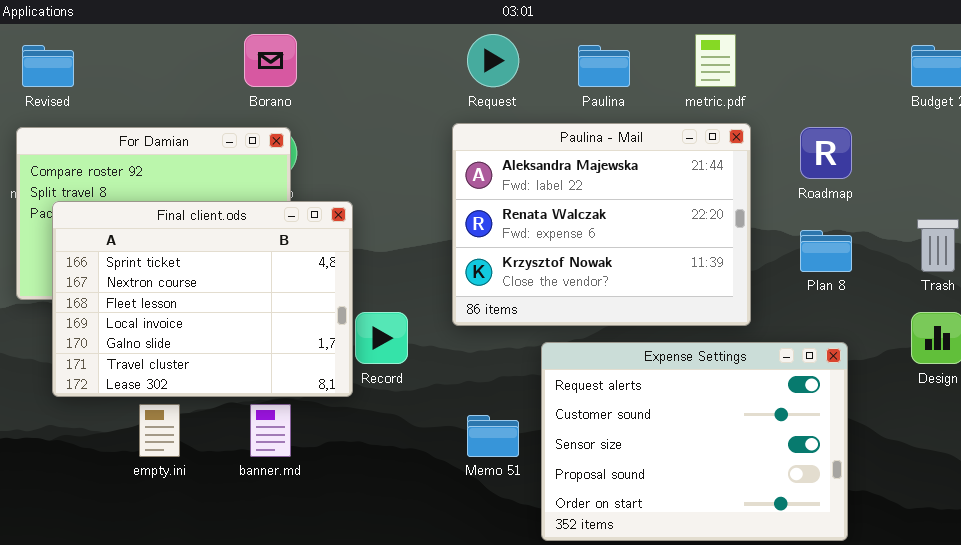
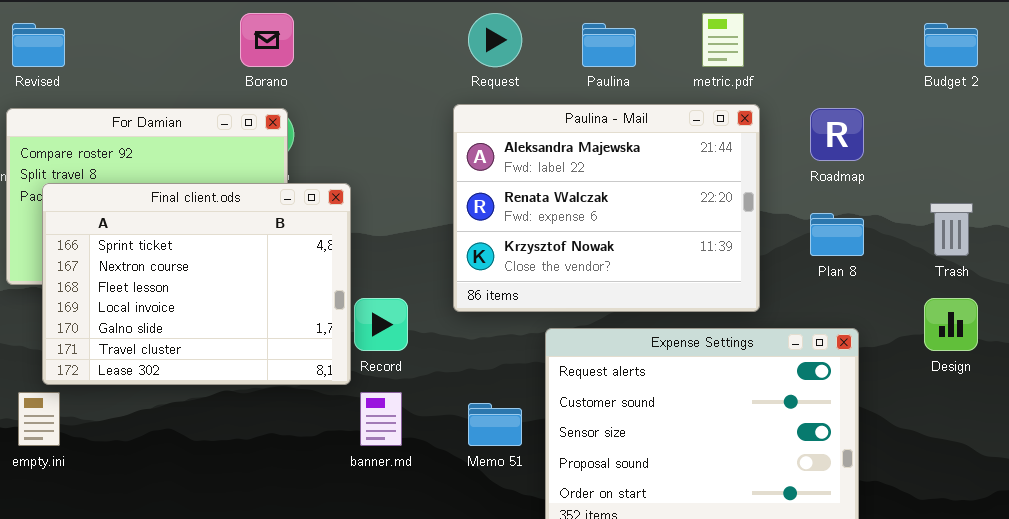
empty.ini: [139,404,180,457] -> [18,392,60,446], moved
banner.md: [250,404,291,457] -> [360,392,402,446], moved

